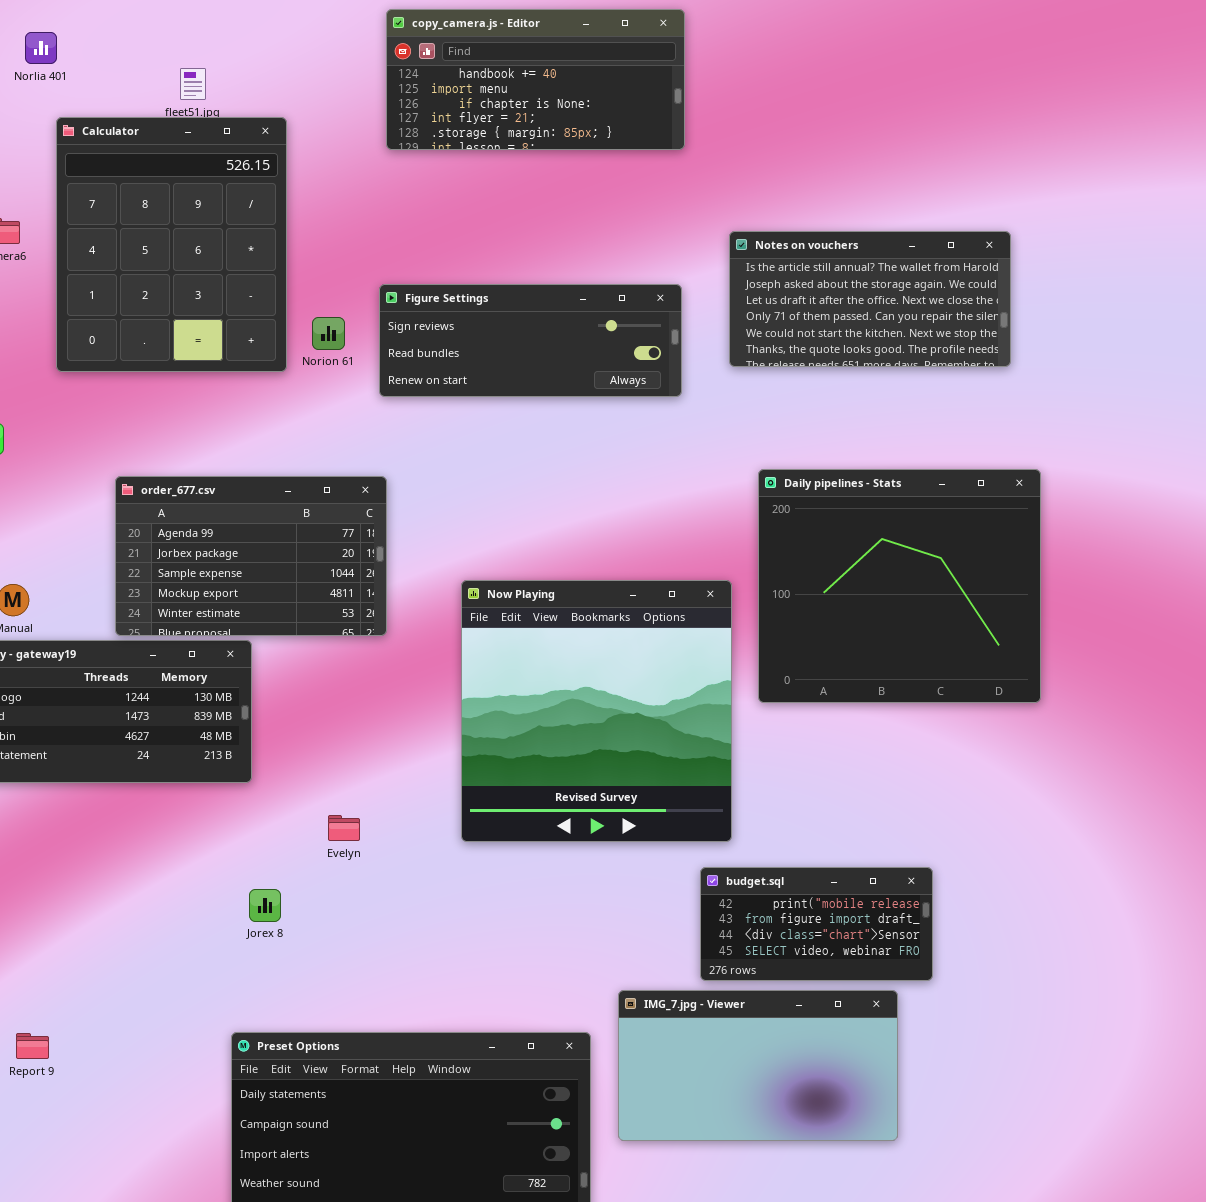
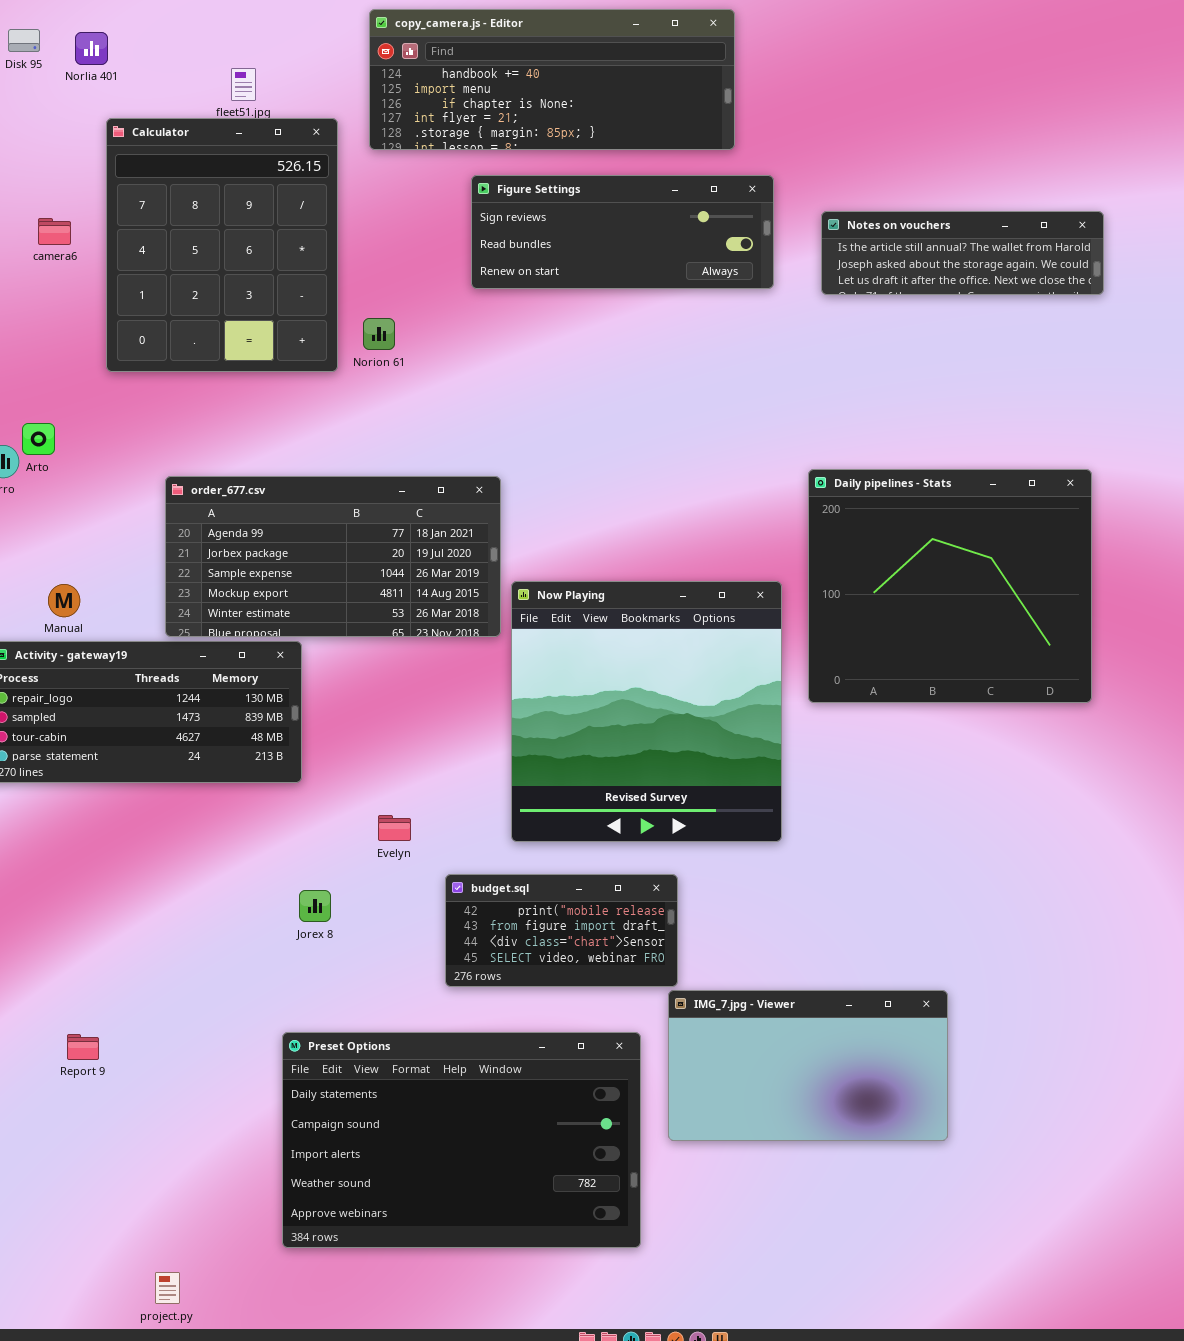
copy_camera.js - Editor: [386,9,685,150] -> [369,9,735,150], resized
Notes on vouchers: [729,231,1011,367] -> [821,211,1104,295], moved, resized
Figure Settings: [379,284,682,397] -> [471,175,774,289], moved
order_677.csv: [115,476,387,636] -> [165,476,501,637], resized
budget.sql: [700,867,933,981] -> [445,874,678,987], moved

